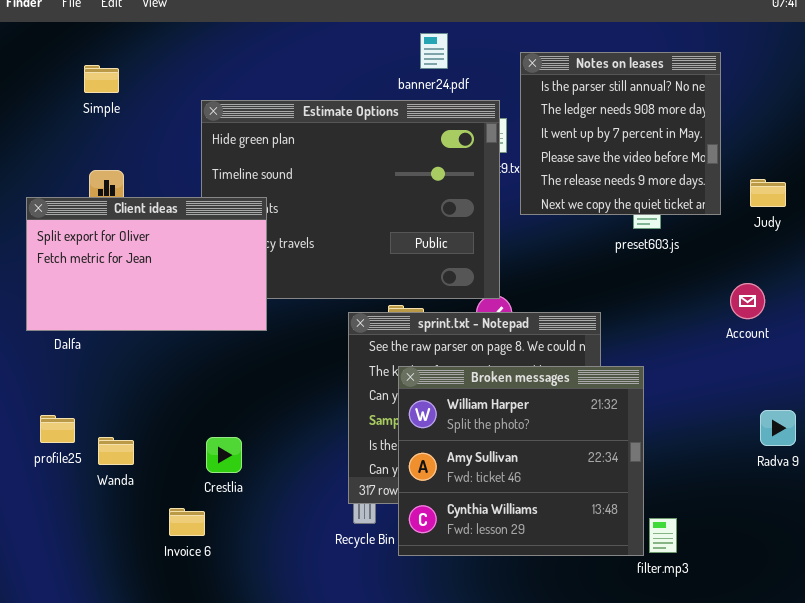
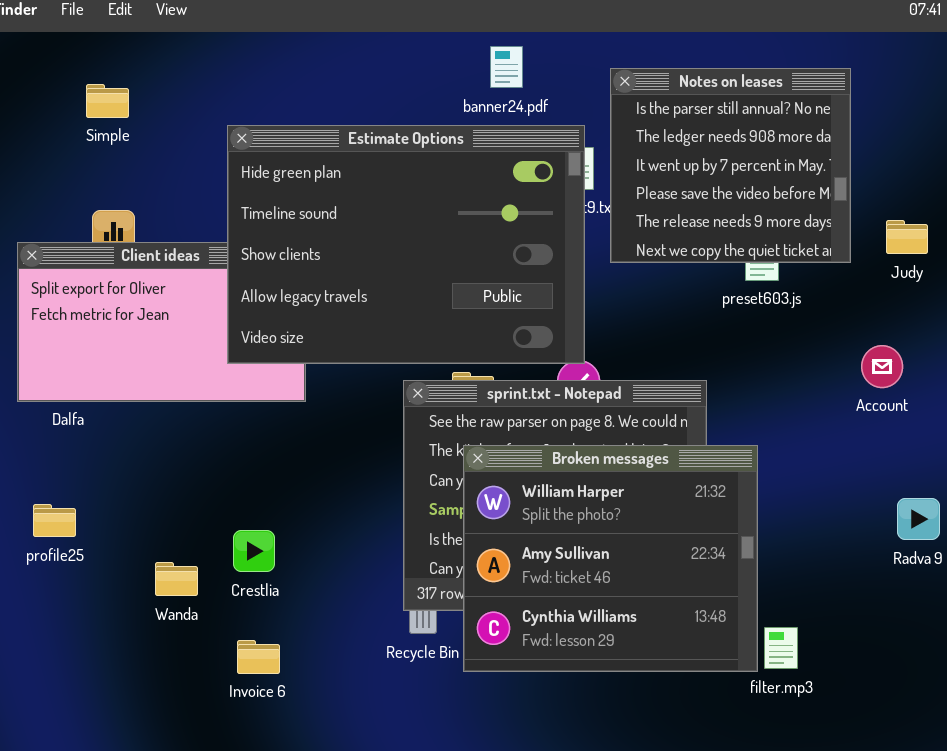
Estimate Options: [201,100,500,299] -> [227,125,585,364], raised
Wanda: [98,437,134,465] -> [155,562,198,596], moved
Invoice 6: [169,508,205,536] -> [237,640,280,674], moved

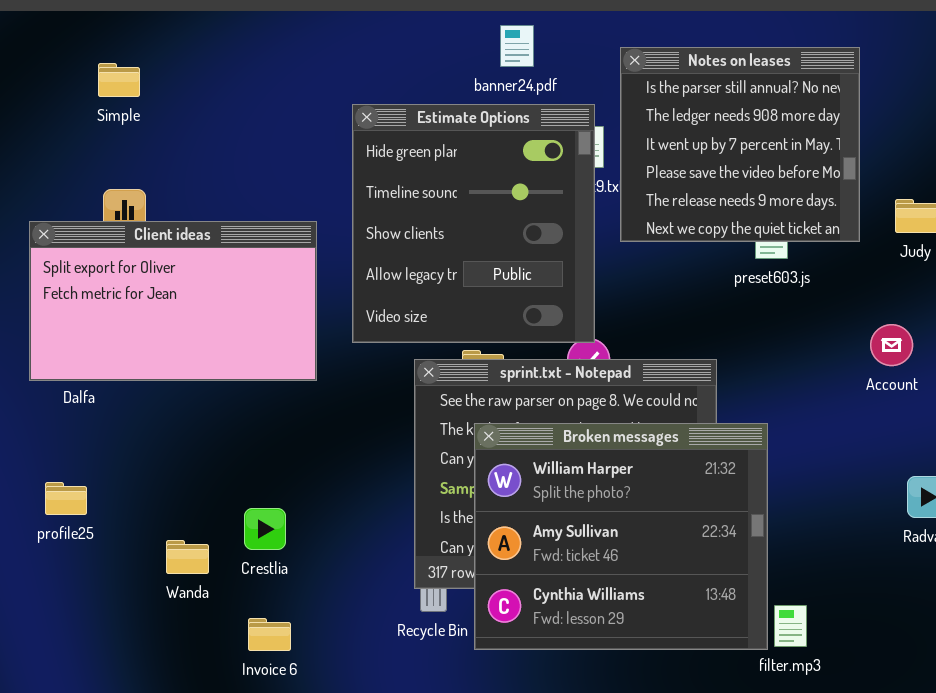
Estimate Options: [227,125,585,364] -> [352,104,595,343], resized

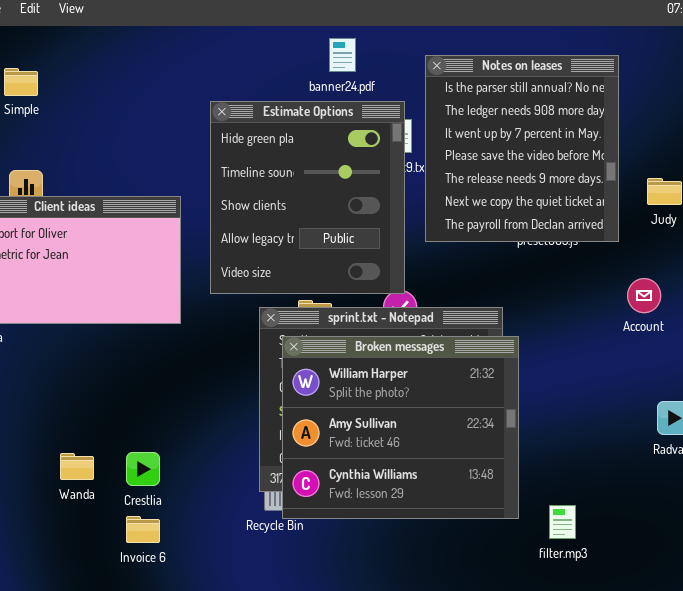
Notes on leases: [620,47,860,242] -> [425,55,619,242], resized
Broken messages: [474,423,768,650] -> [282,336,519,519], moved
Crestlia: [244,508,286,550] -> [126,452,160,486], moved

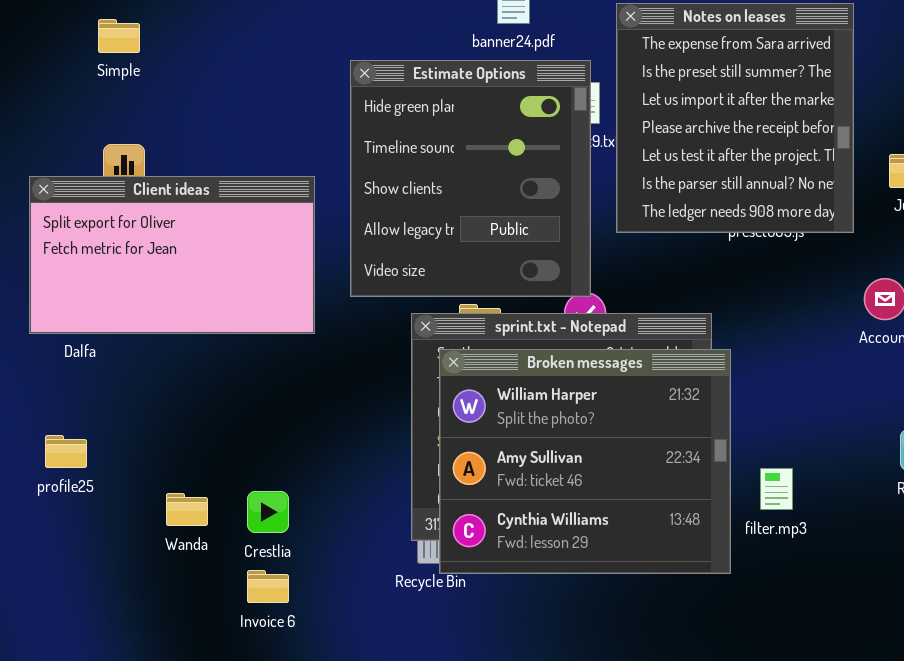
Notes on leases: [425,55,619,242] -> [616,3,854,233], scrolled up 5 rows
filter.mp3: [549,505,576,539] -> [760,468,793,510], moved

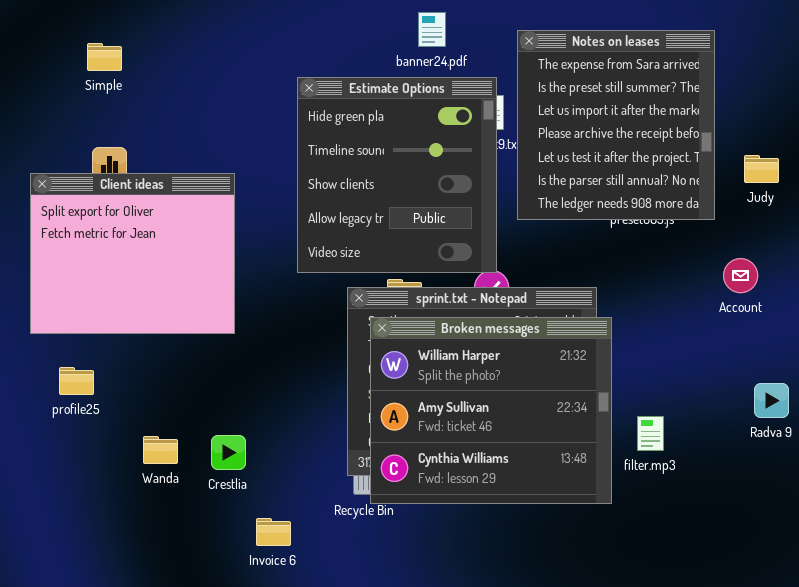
Client ideas: [29,176,315,334] -> [30,173,235,334], resized
profile25: [45,435,87,468] -> [59,367,94,395], moved
Invoice 6: [247,570,289,603] -> [256,518,291,546], moved

